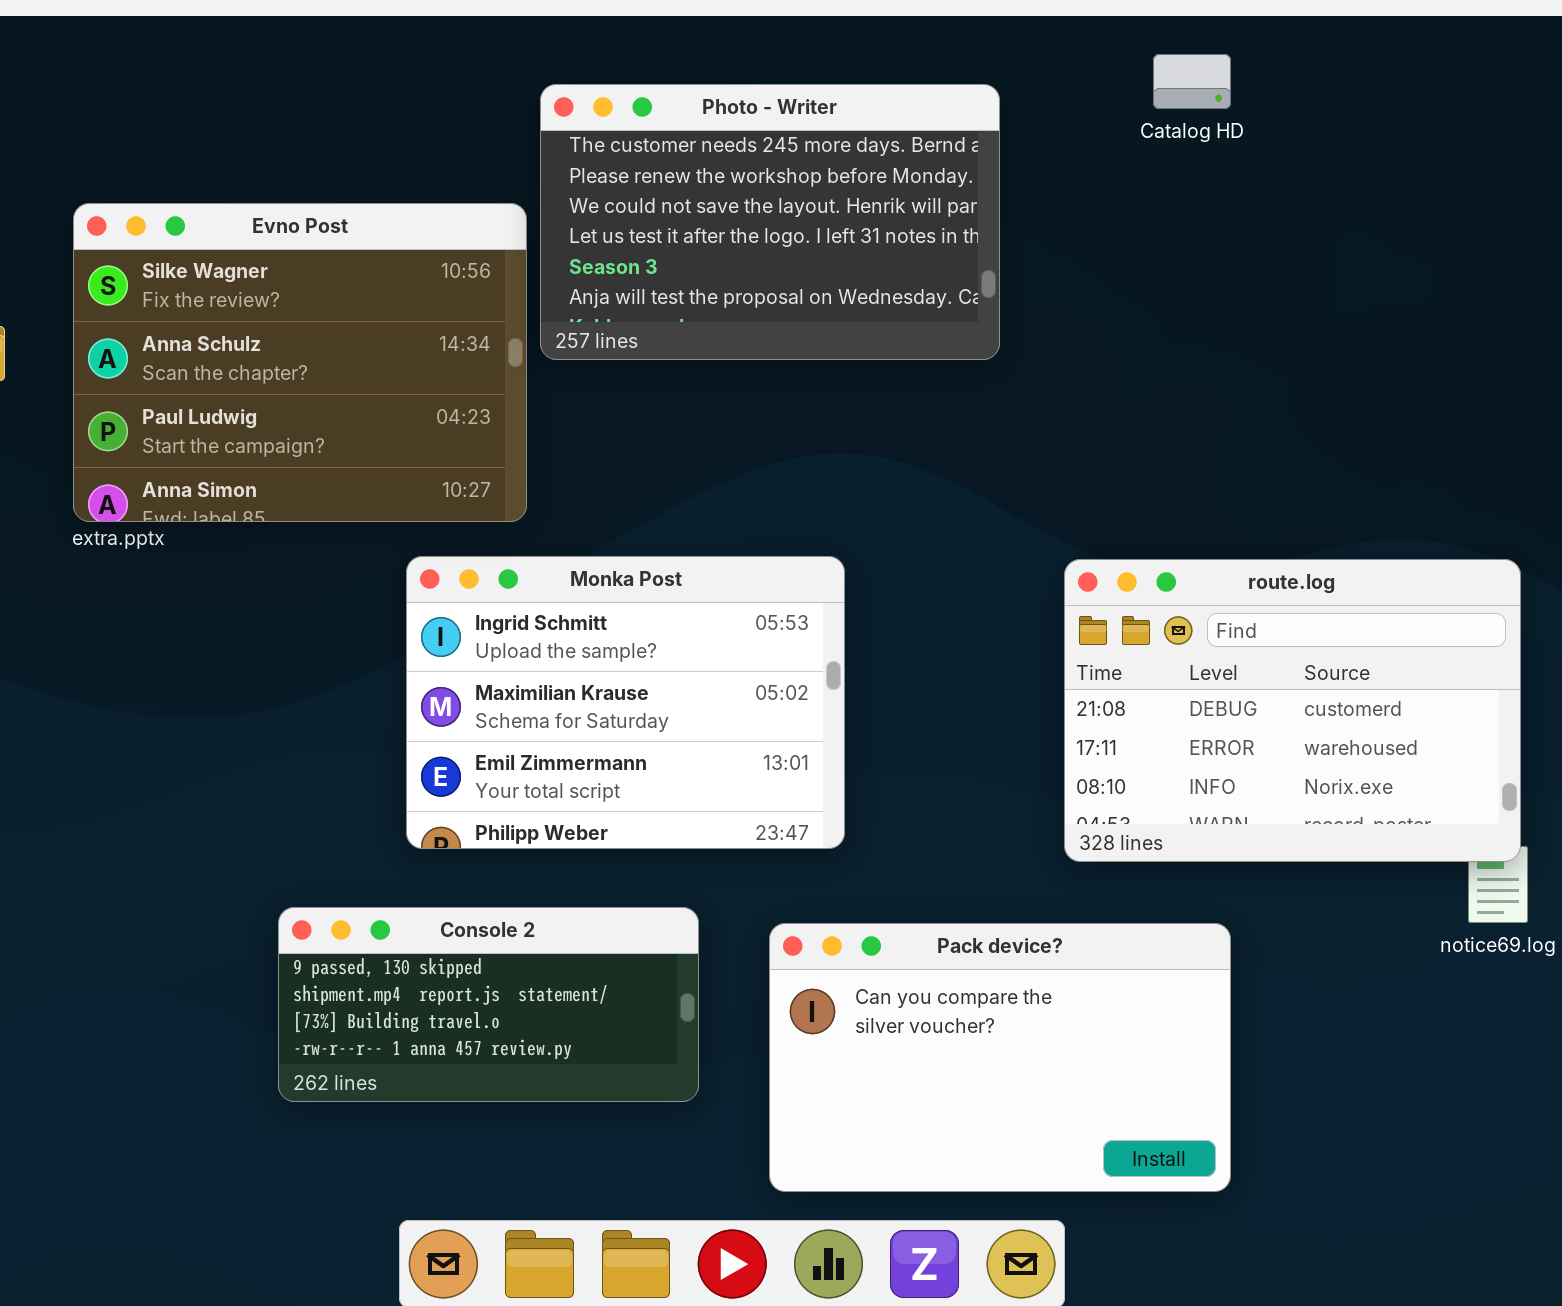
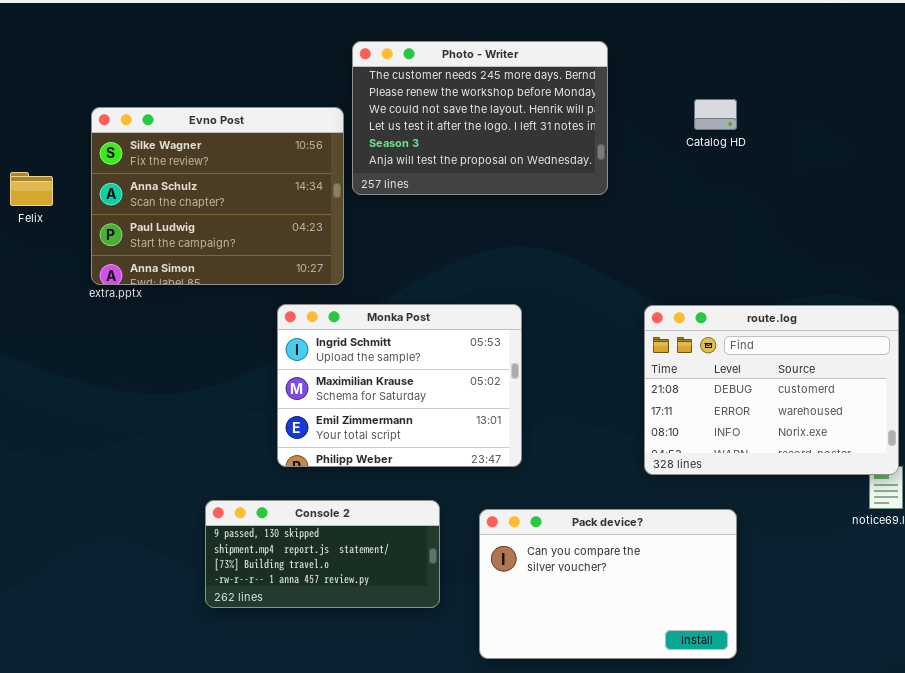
Catalog HD: [1153,54,1231,109] -> [694,99,737,130], moved

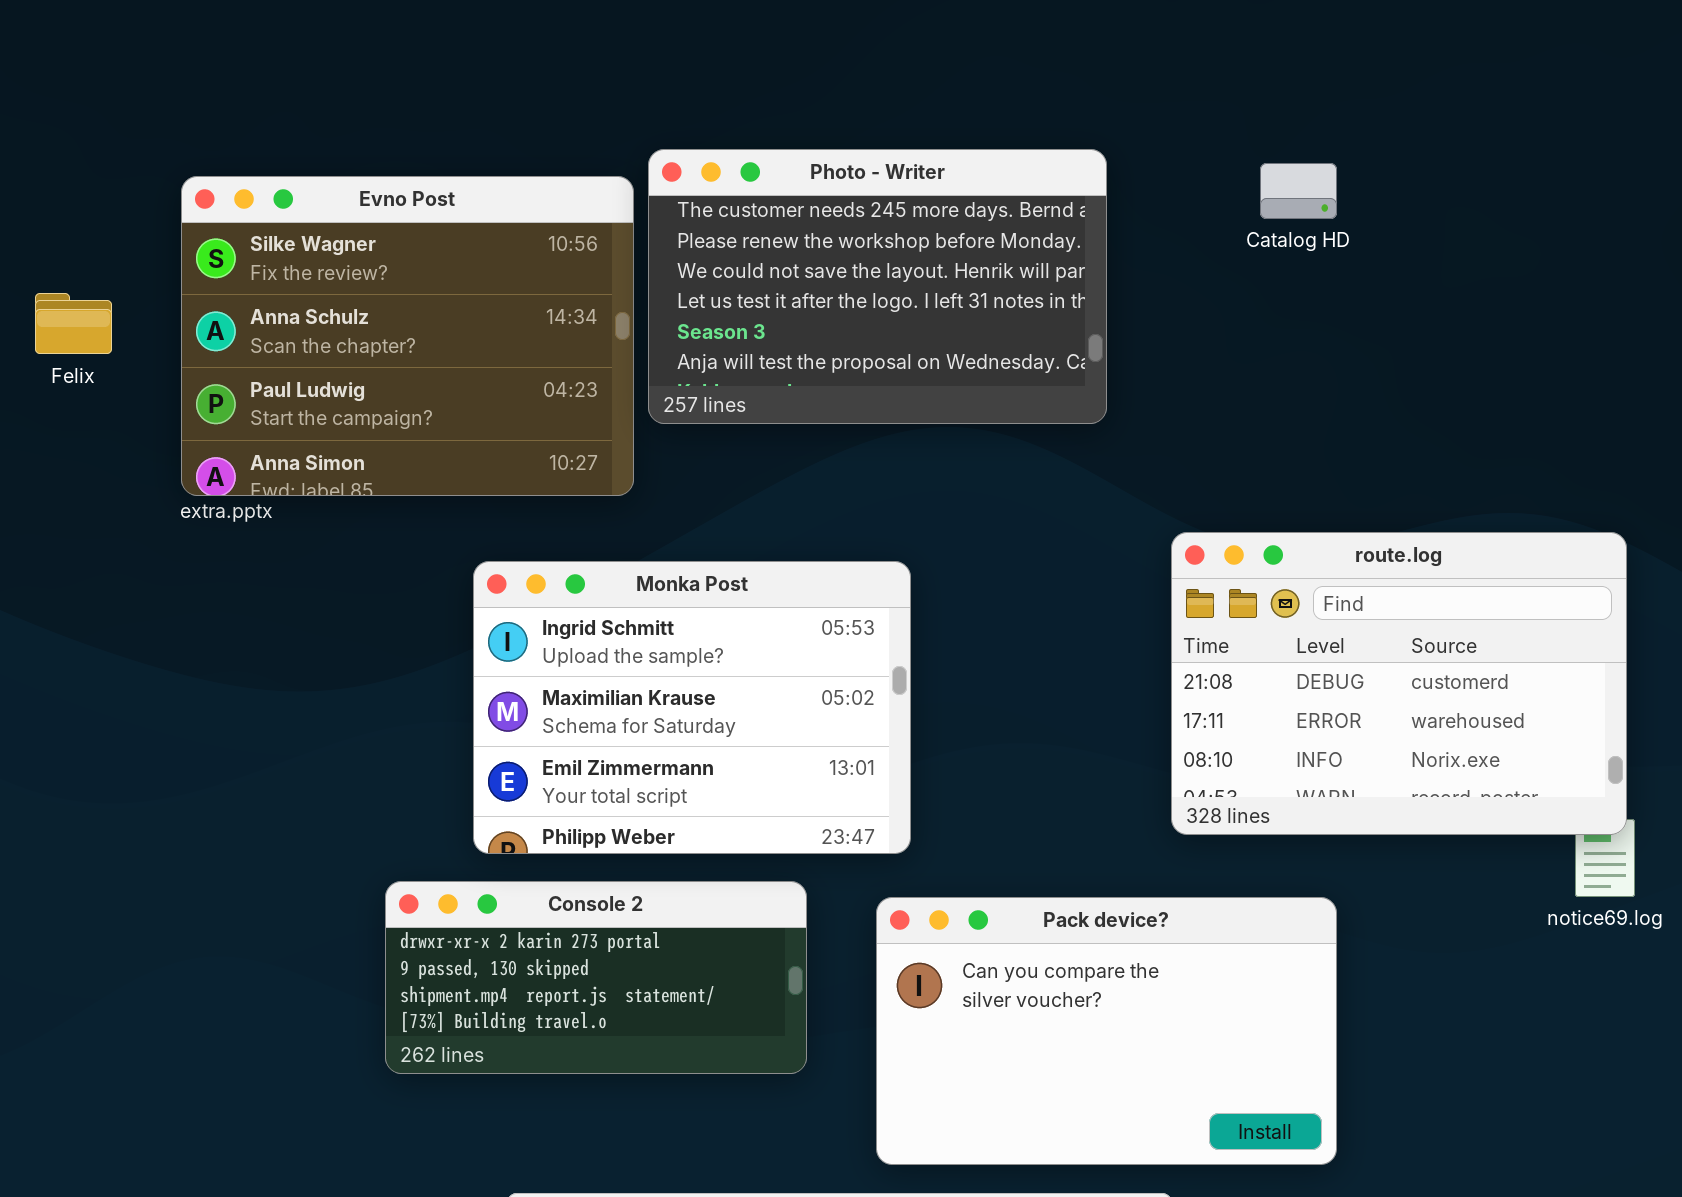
Photo - Writer: [352,41,608,195] -> [648,149,1107,424], moved
Monka Post: [277,304,522,467] -> [473,561,911,854], moved
Console 2: [205,500,440,608] -> [385,881,807,1074], scrolled up 1 row

